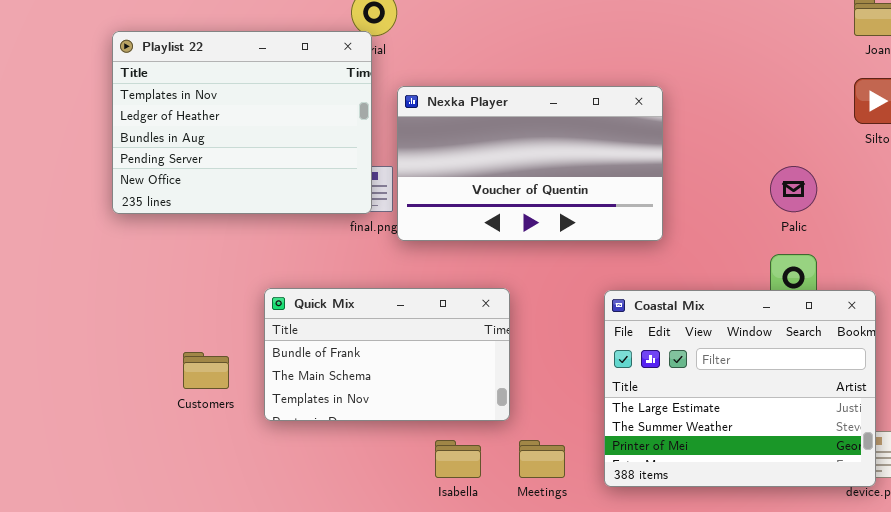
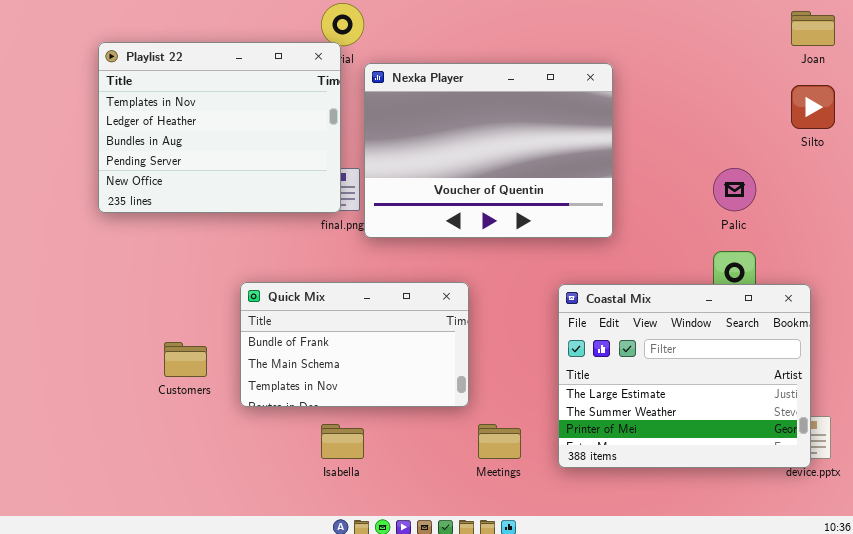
Nexka Player: [397,86,663,241] -> [364,63,613,238], resized
Isabella: [435,440,481,478] -> [321,424,364,459], moved

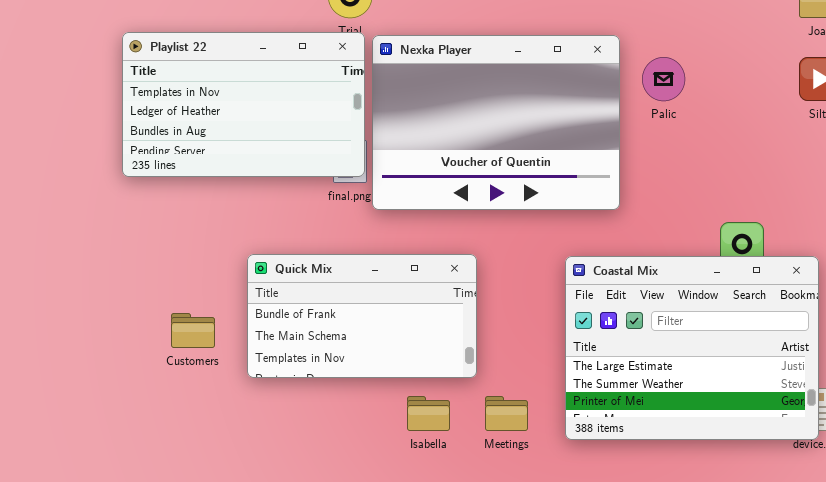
Playlist 22: [98,42,341,213] -> [122,32,365,177], moved, resized
Palic: [713,168,756,211] -> [642,57,685,101], moved
Isabella: [321,424,364,459] -> [407,396,450,431], moved

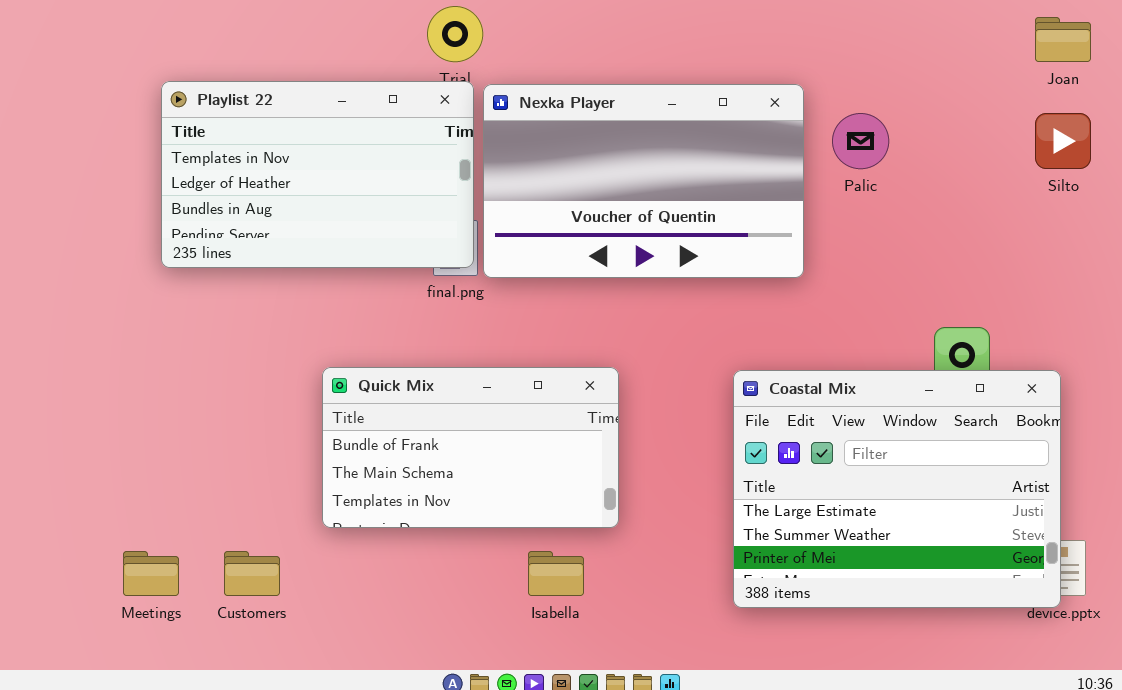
Nexka Player: [372,35,620,210] -> [483,84,804,278], resized
Customers: [171,313,215,348] -> [224,551,280,596], moved
Meetings: [485,396,528,431] -> [123,551,179,596], moved

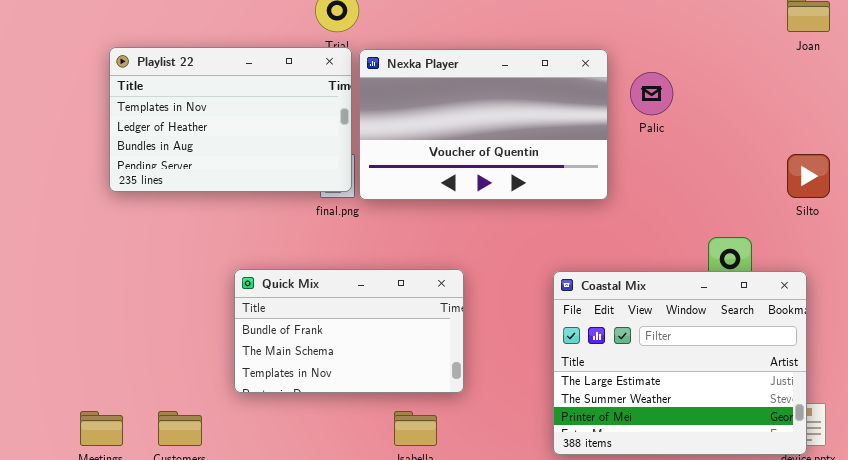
Silto: [1035,113,1091,169] -> [787,154,830,198], moved

